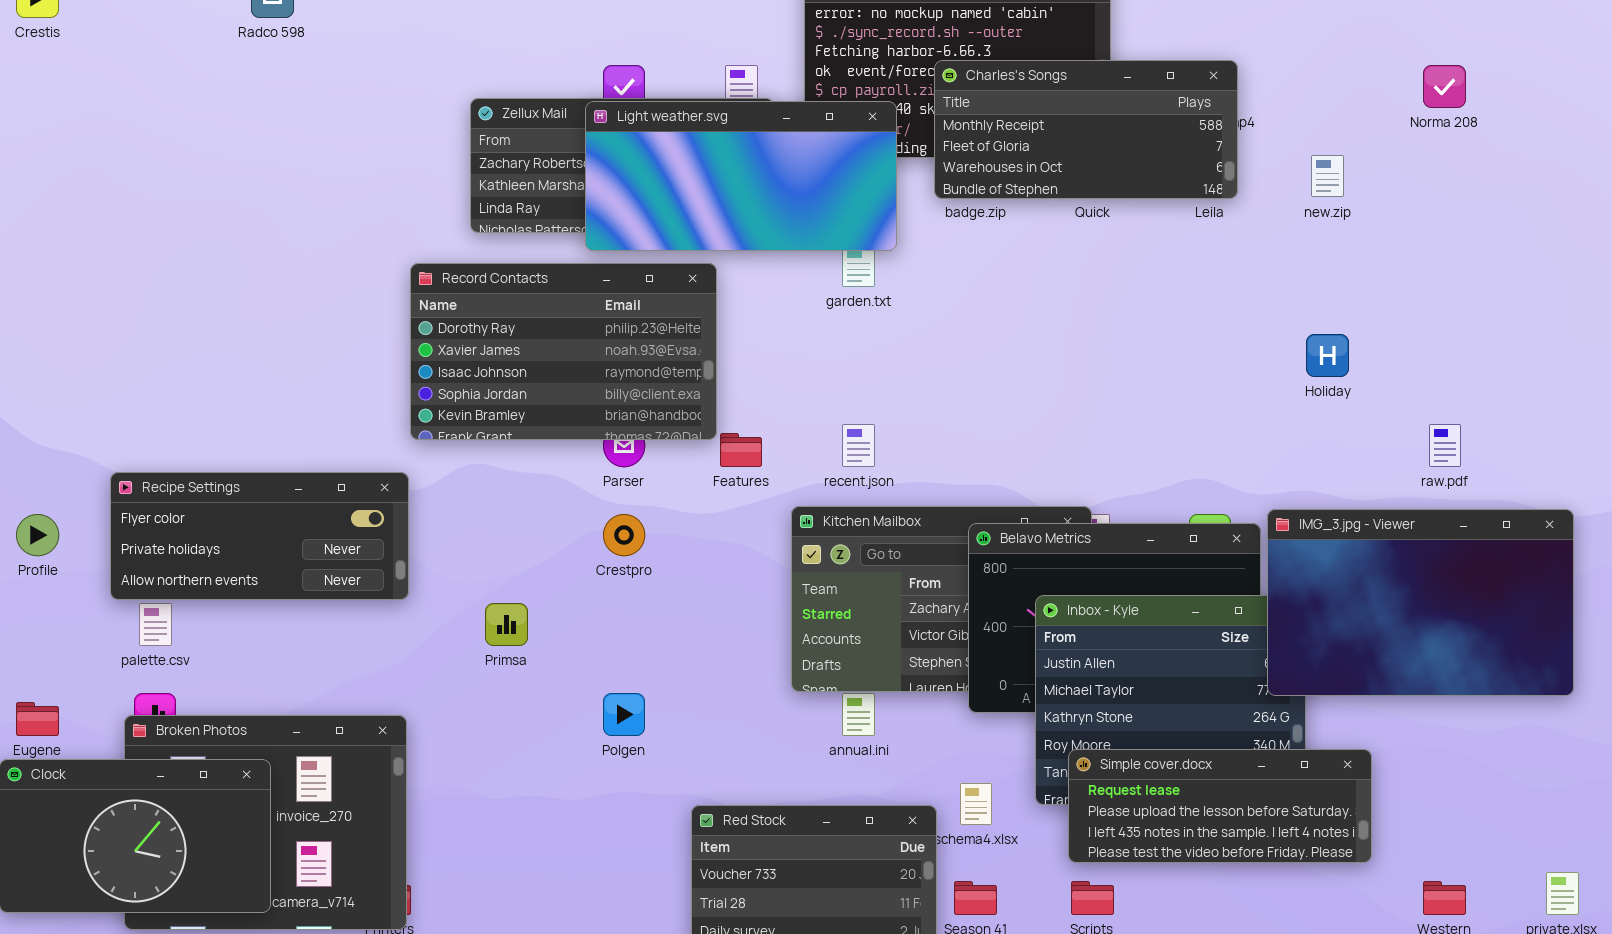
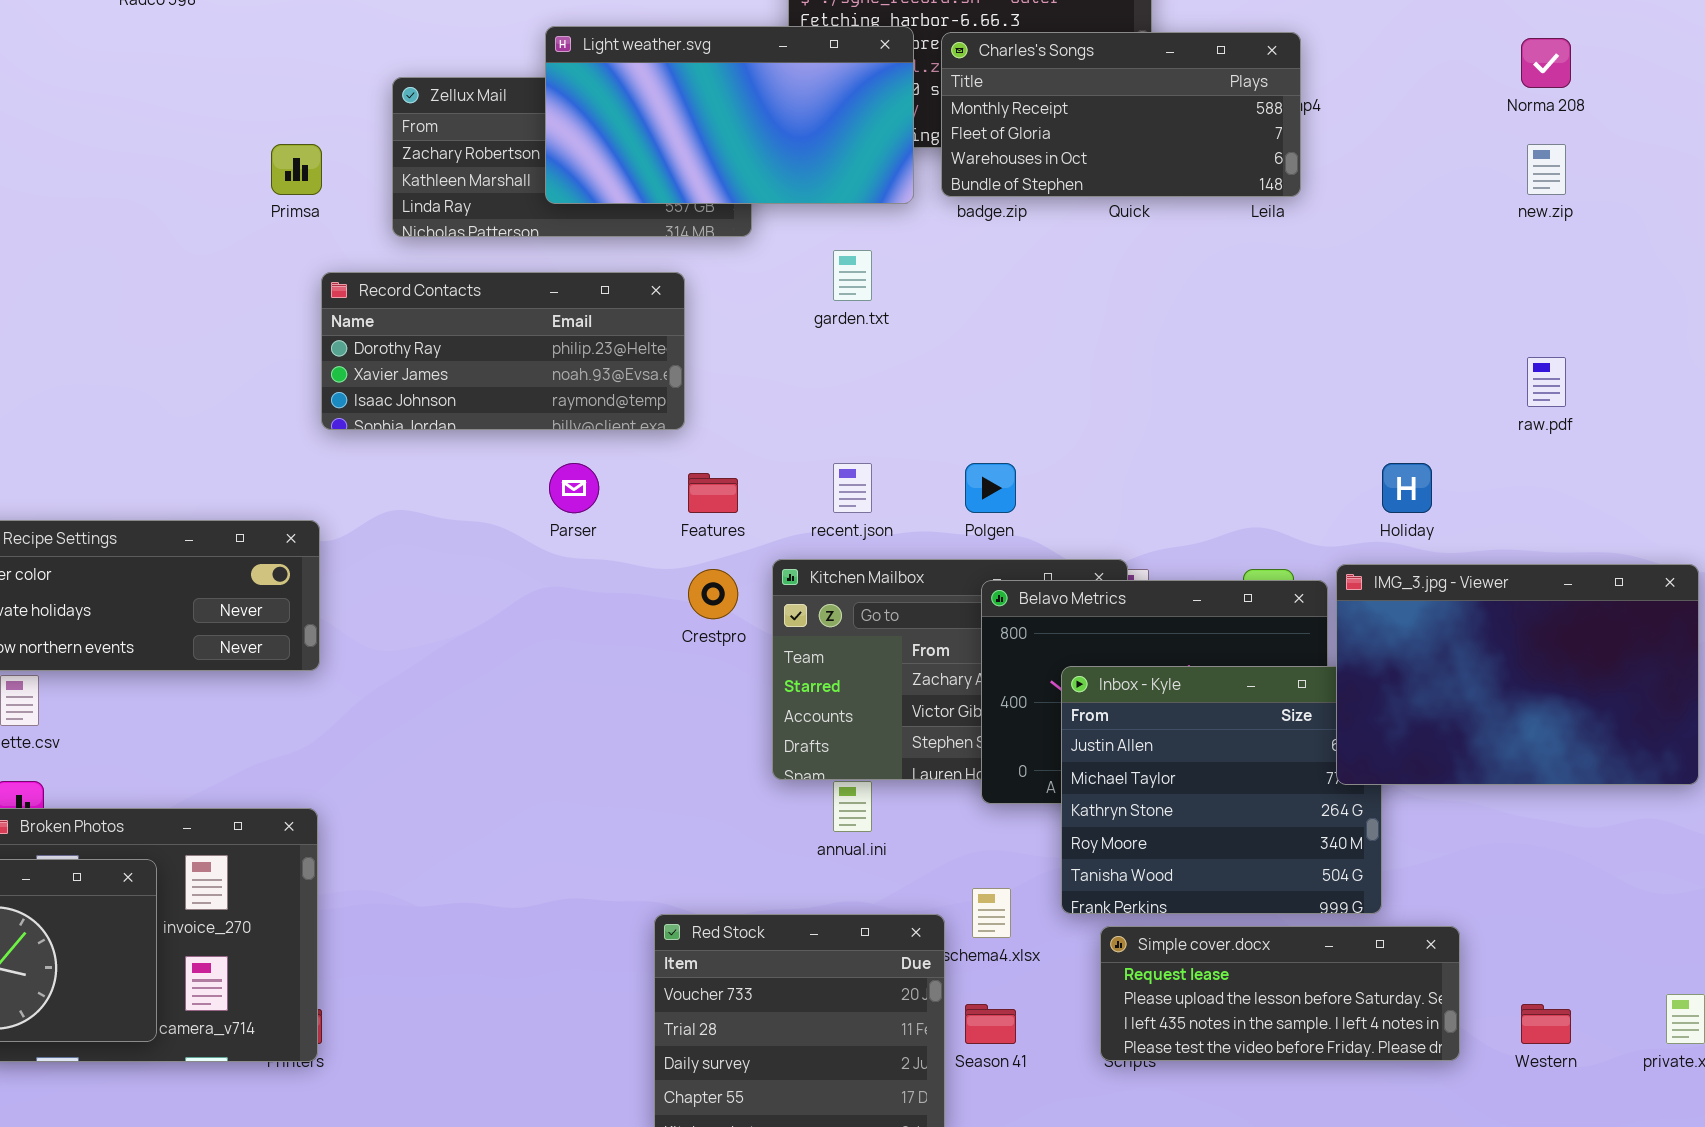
Light weather.svg: [585,101,897,251] -> [545,26,914,204], moved
new.zip: [1311,155,1344,197] -> [1527,144,1566,195], moved
Record Contacts: [410,263,717,440] -> [321,272,685,430], resized
Holiday: [1306,334,1349,377] -> [1382,463,1432,513], moved
raw.pdf: [1429,424,1461,467] -> [1527,357,1566,407], moved
Crestpro: [603,514,645,556] -> [688,569,738,619], moved
Primsa: [485,603,528,646] -> [271,144,322,195], moved
Polgen: [603,693,645,736] -> [965,463,1016,513], moved
Simple cover.docx: [1068,749,1372,863] -> [1100,926,1460,1061], moved

